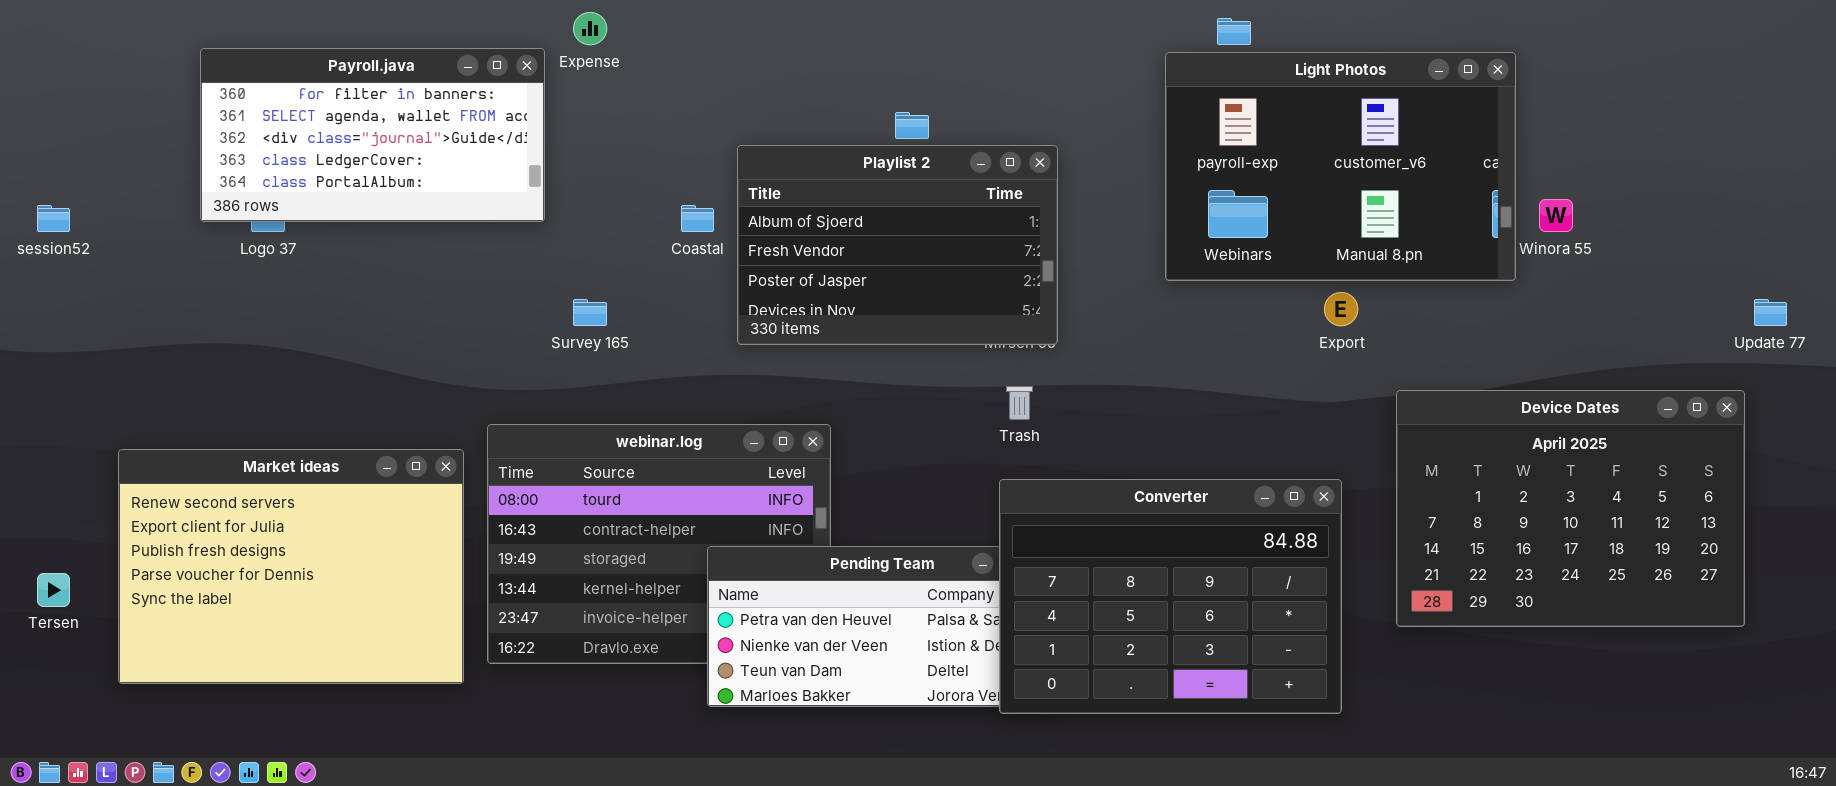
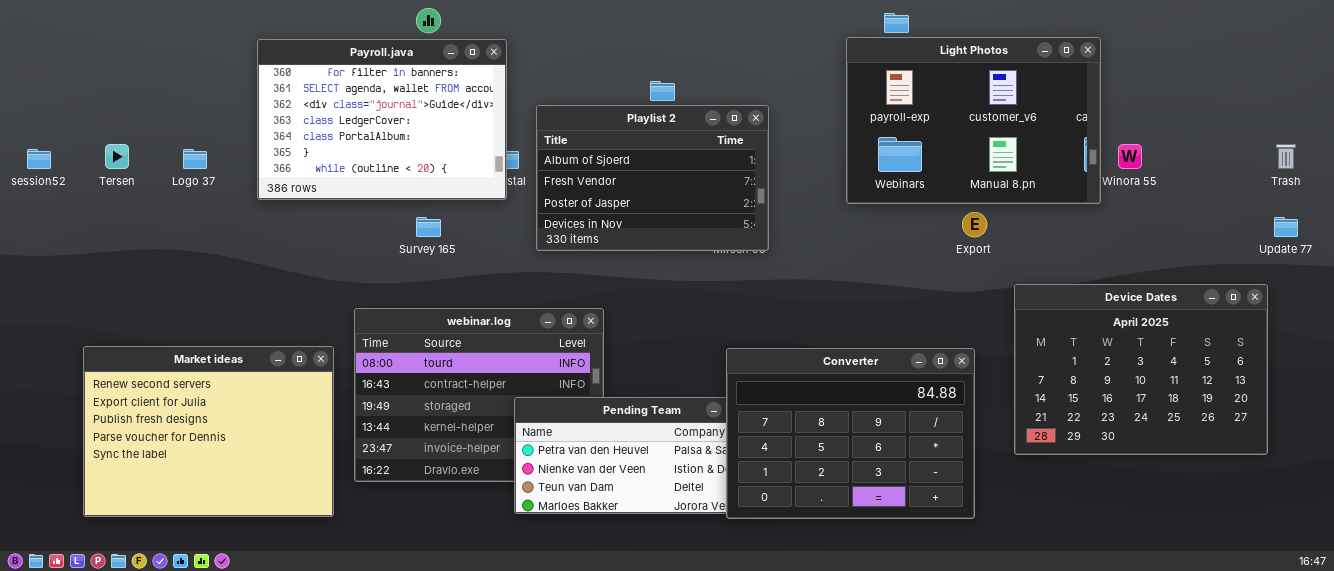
Payroll.java: [200,48,545,222] -> [257,39,507,200], moved, resized
Trash: [1006,386,1033,420] -> [1276,144,1296,169], moved
Market ideas: [118,449,464,684] -> [83,346,334,517], moved
Tersen: [37,573,70,607] -> [105,144,129,169], moved

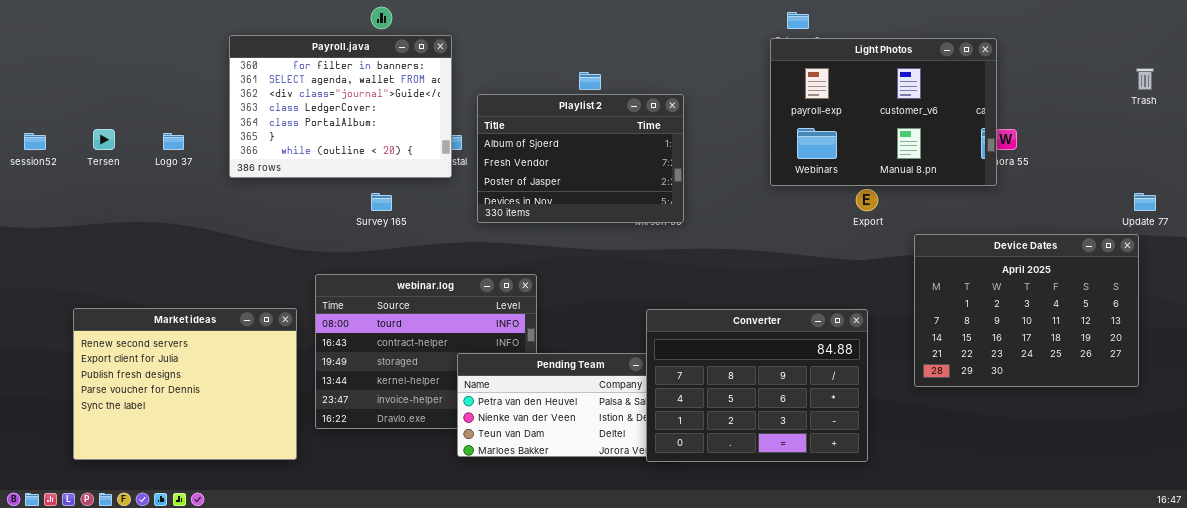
Light Photos: [846,37,1101,204] -> [770,38,997,186], moved
Trash: [1276,144,1296,169] -> [1136,68,1154,90], moved
Device Dates: [1014,284,1268,455] -> [914,234,1139,387], moved

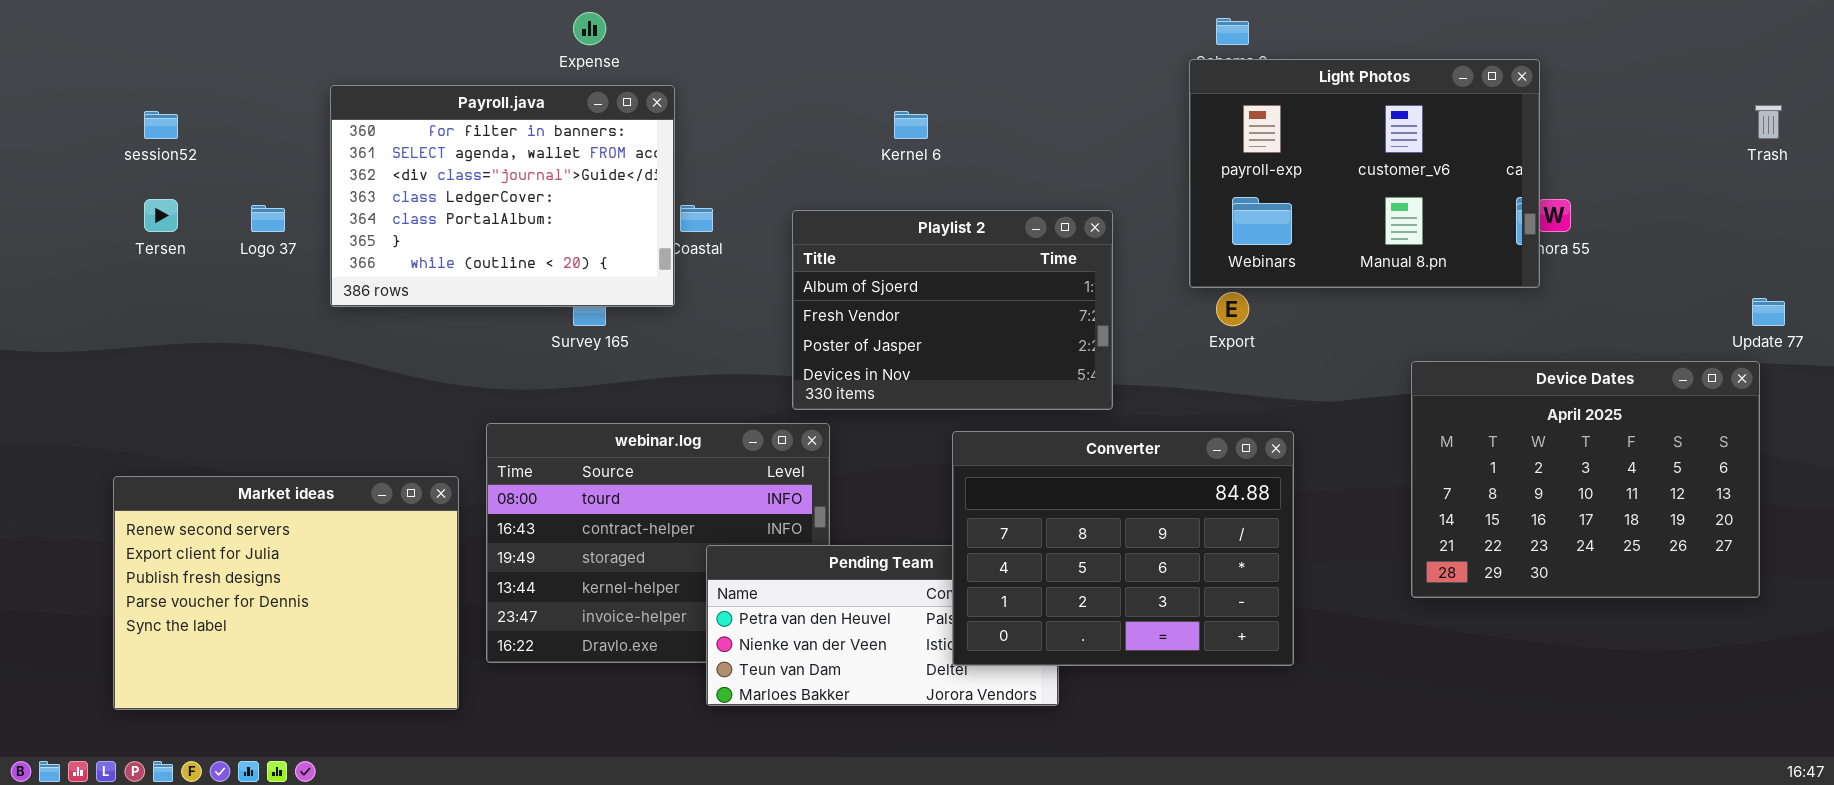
Payroll.java: [229,35,452,178] -> [330,85,675,307], moved
Playlist 2: [477,94,684,223] -> [792,210,1113,410], moved
session52: [24,133,46,150] -> [144,111,178,139], moved
Export: [856,189,878,211] -> [1216,292,1249,326], moved
Converter: [646,309,868,462] -> [952,431,1294,666], moved

